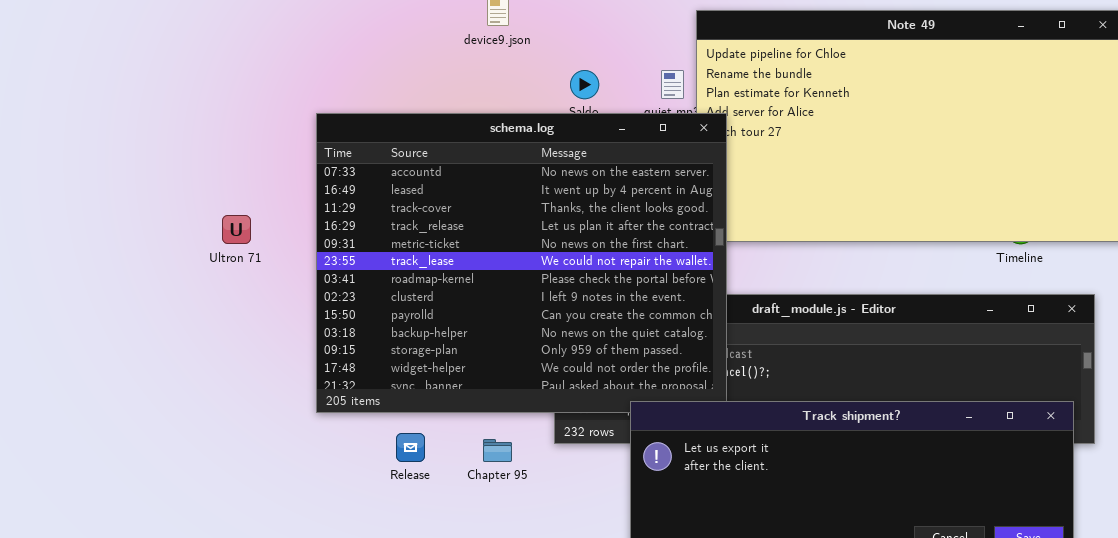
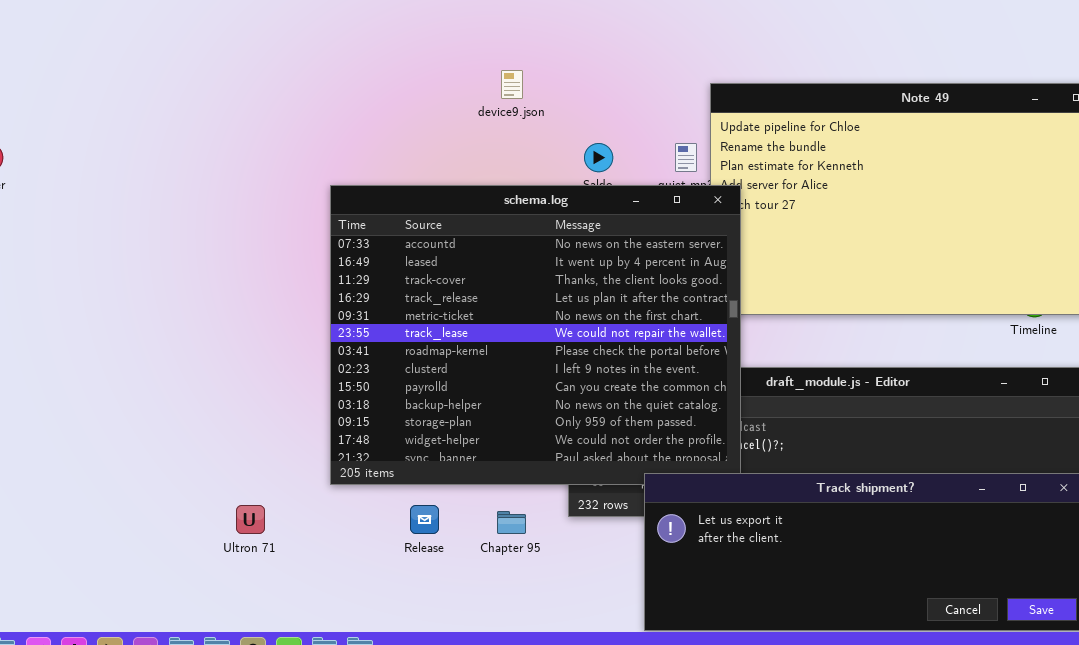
Ultron 71: [222,215,251,244] -> [236,505,265,534], moved

